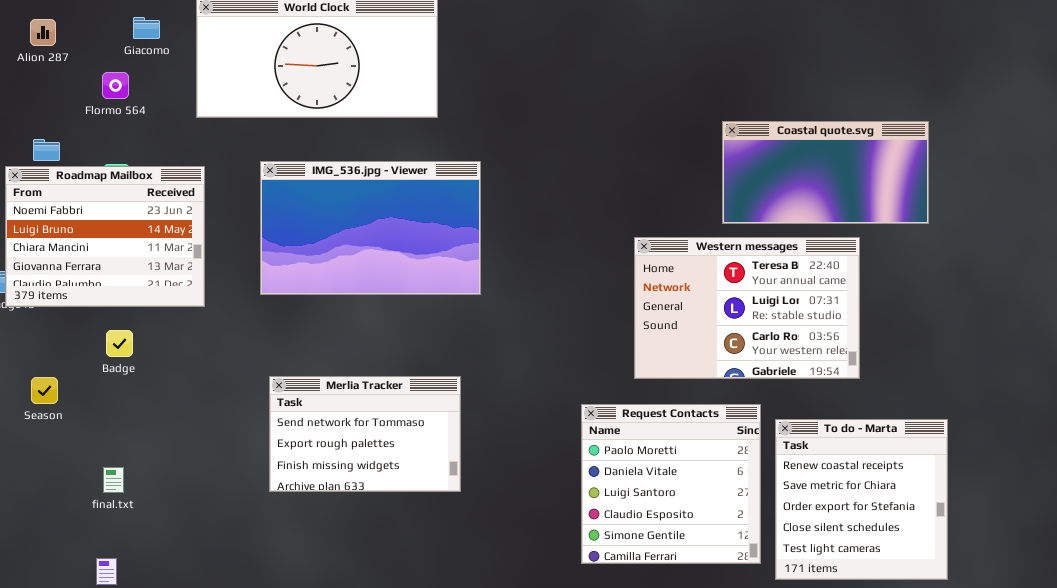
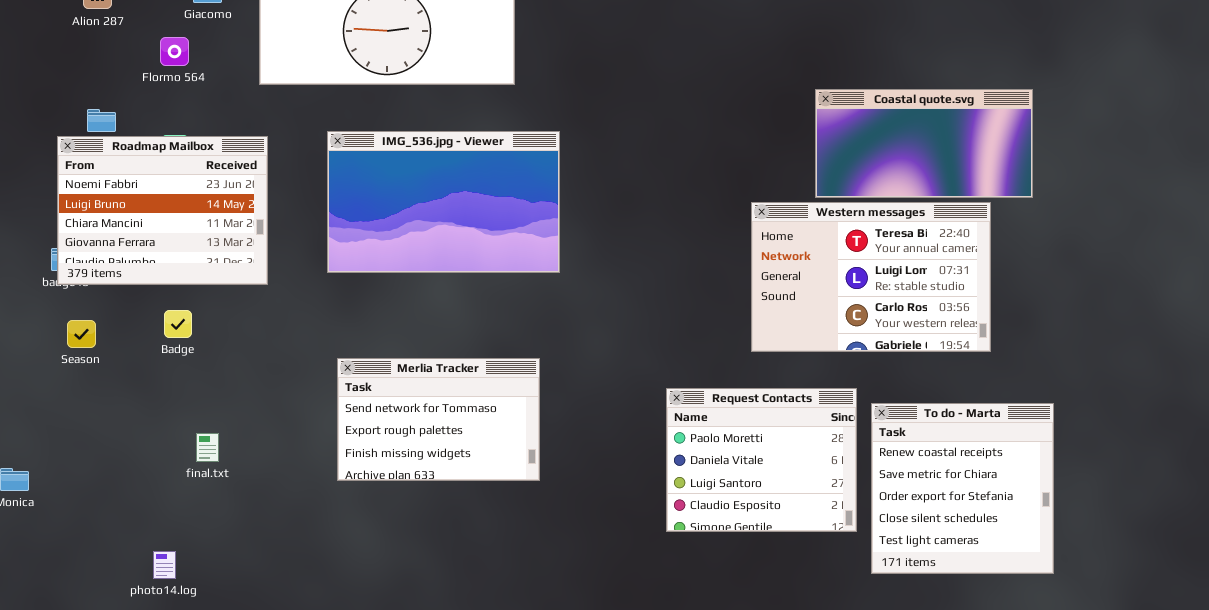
Western messages: [634,237,860,379] -> [751,202,991,352], moved
Season: [31,377,58,404] -> [67,320,96,348], moved
Request Contacts: [581,404,761,564] -> [666,388,857,532], resized
final.txt: [103,467,124,493] -> [196,433,219,462], moved

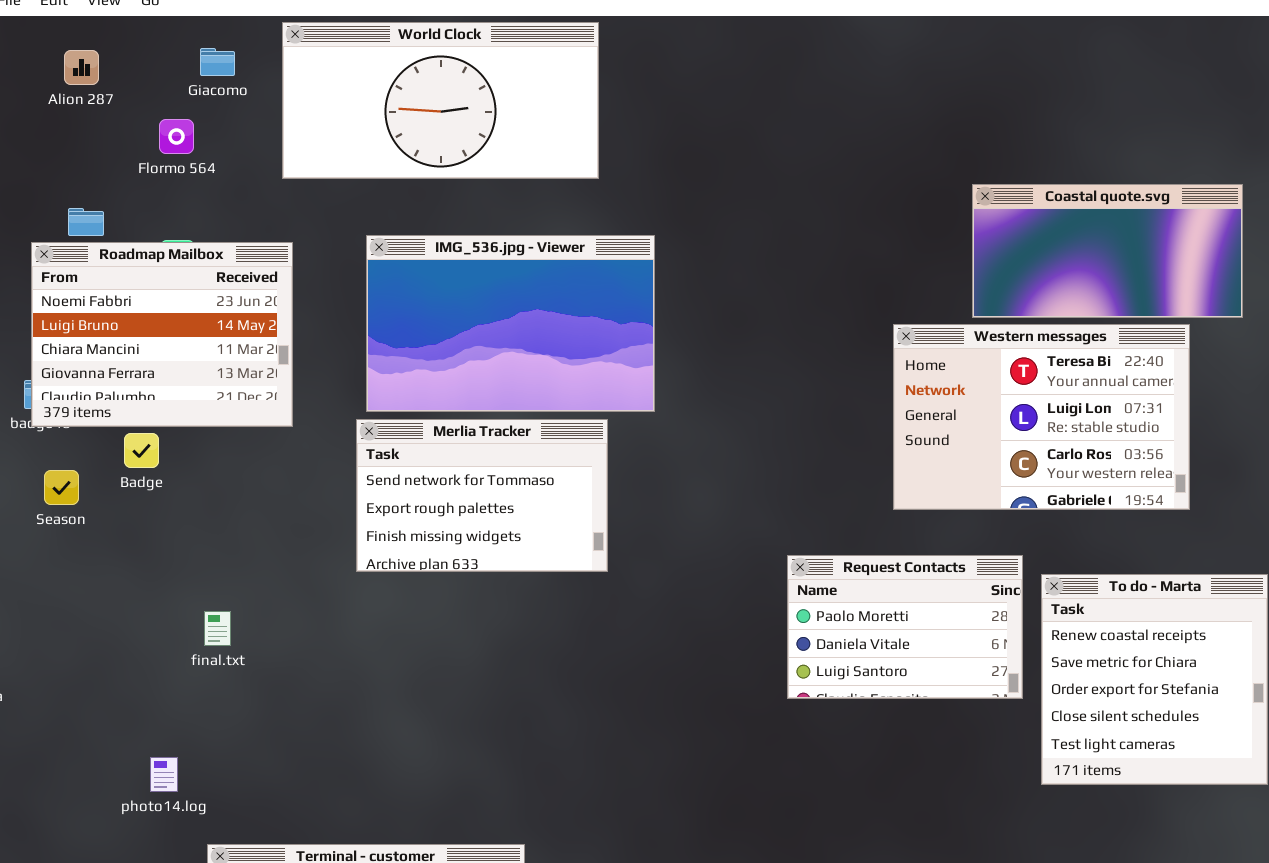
Badge: [164,310,192,338] -> [124,433,159,468], moved
Merlia Tracker: [337,358,540,481] -> [356,419,608,572], moved
Request Contacts: [666,388,857,532] -> [787,555,1023,699], resized

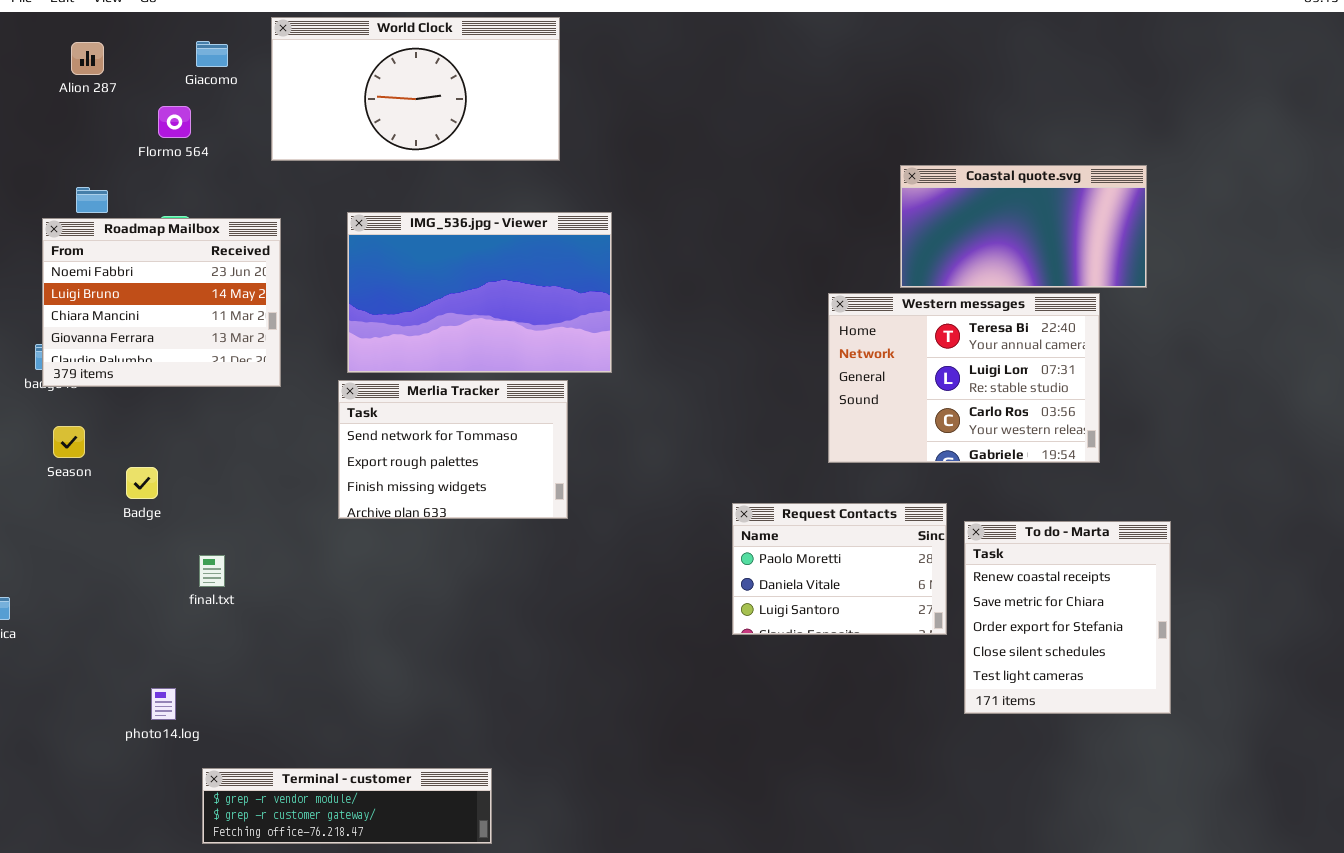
Badge: [124,433,159,468] -> [126,467,158,499], moved

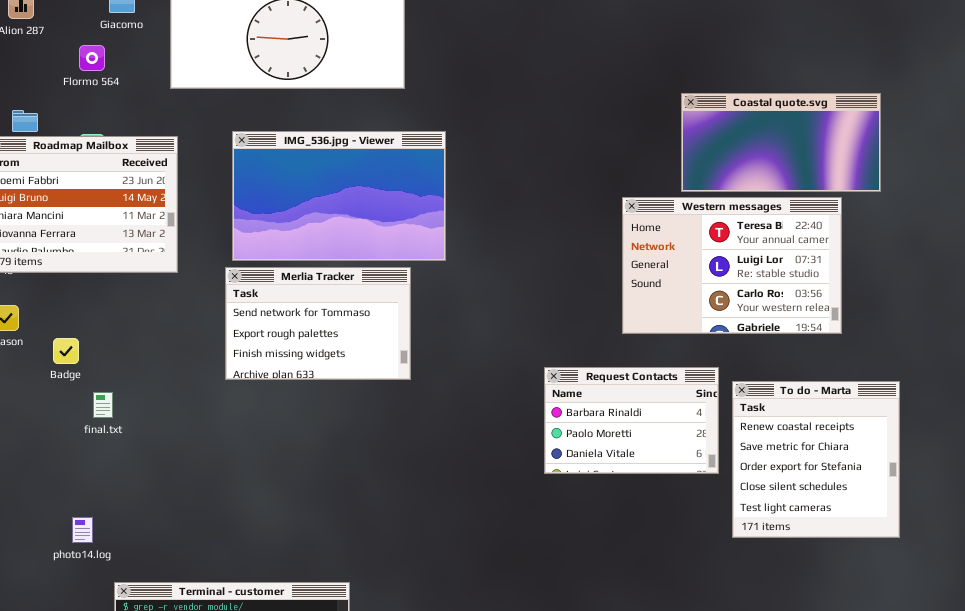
Request Contacts: [732,503,947,635] -> [544,367,719,474], scrolled up 1 row
final.txt: [199,555,225,587] -> [93,392,113,418], moved

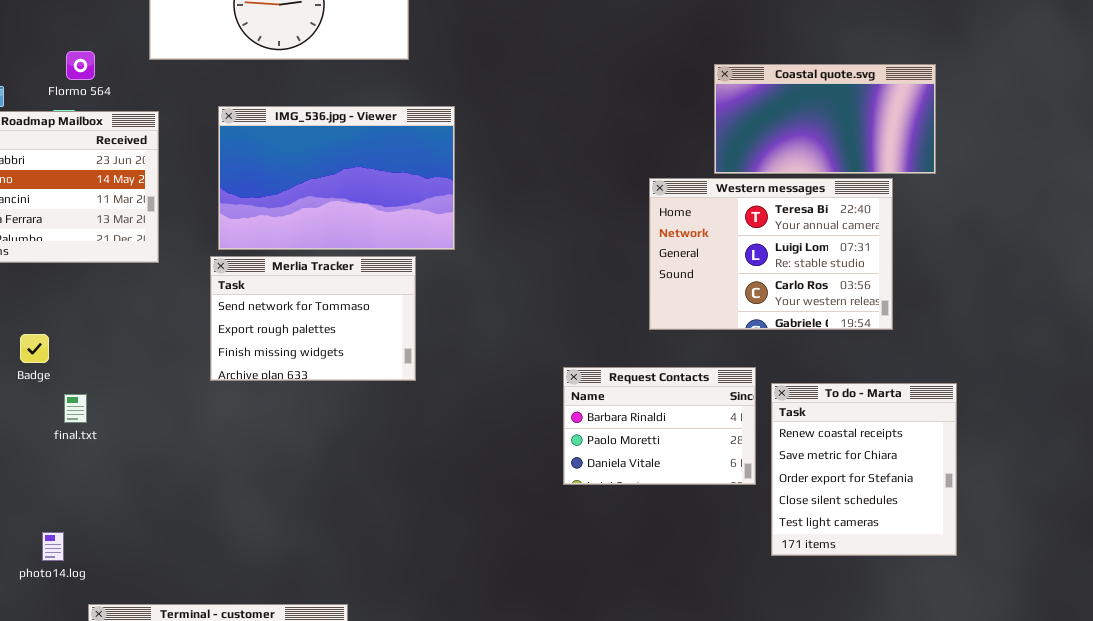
Flormo 564: [79,45,105,71] -> [66,51,95,80], moved

